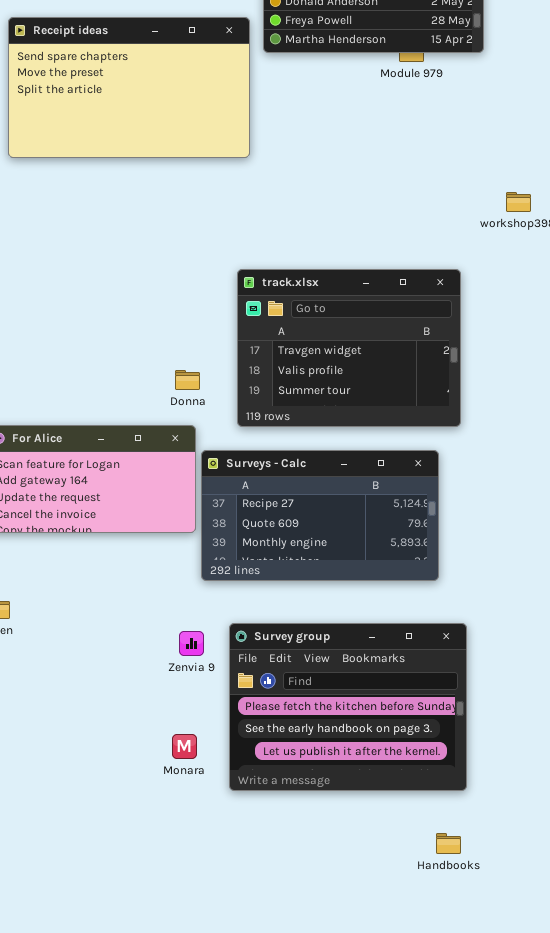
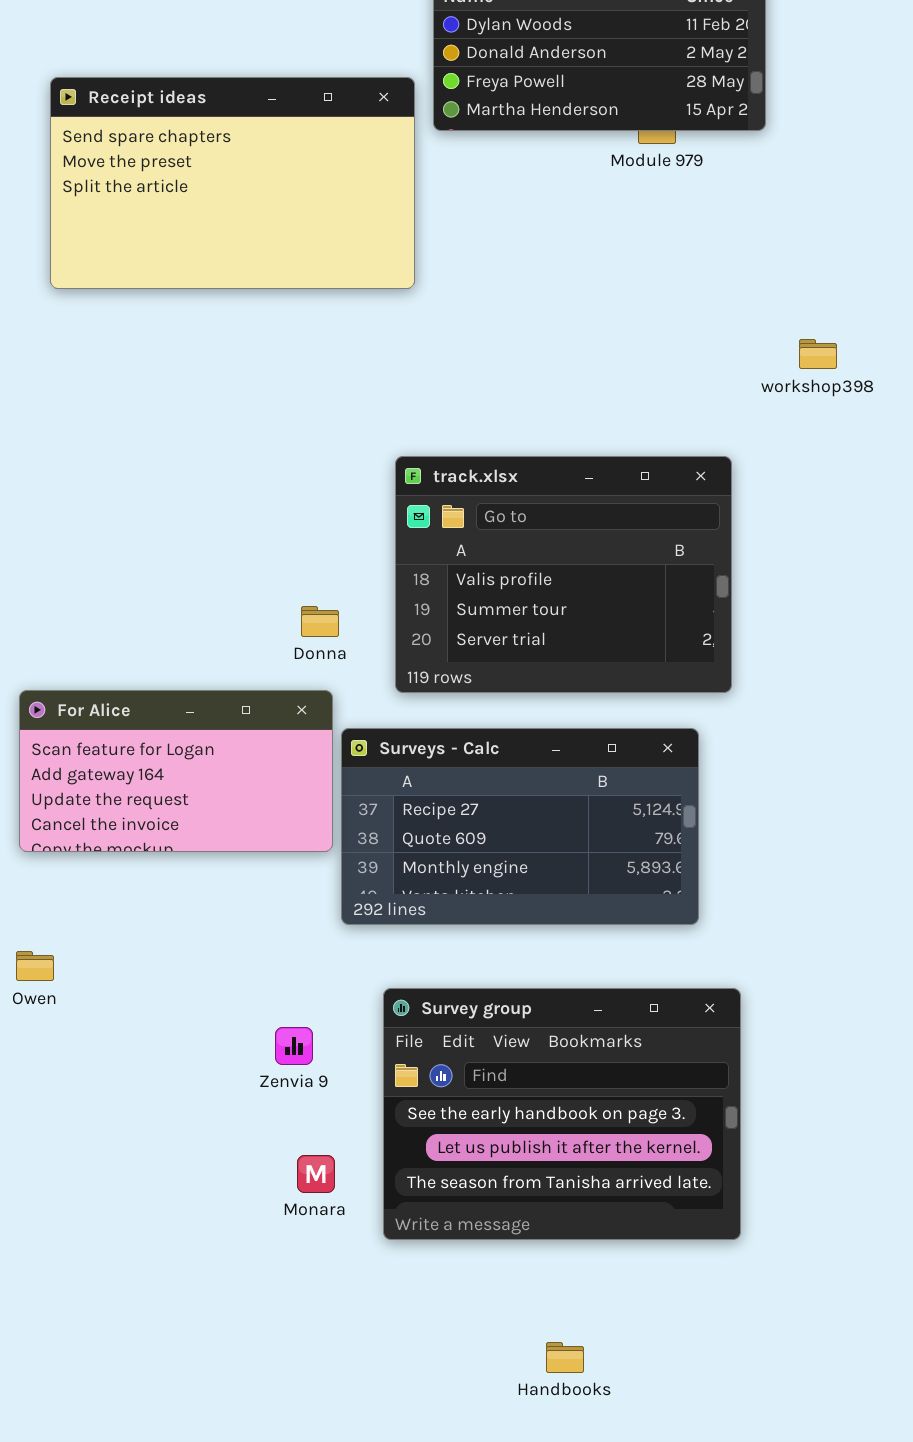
track.xlsx: [237,269,461,427] -> [395,456,732,693], scrolled down 1 row
Survey group: [229,623,467,791] -> [383,988,741,1240], scrolled down 1 row
Zenvia 9: [179,631,204,656] -> [275,1027,313,1065], moved
Handbooks: [436,833,461,854] -> [546,1342,584,1373], moved

